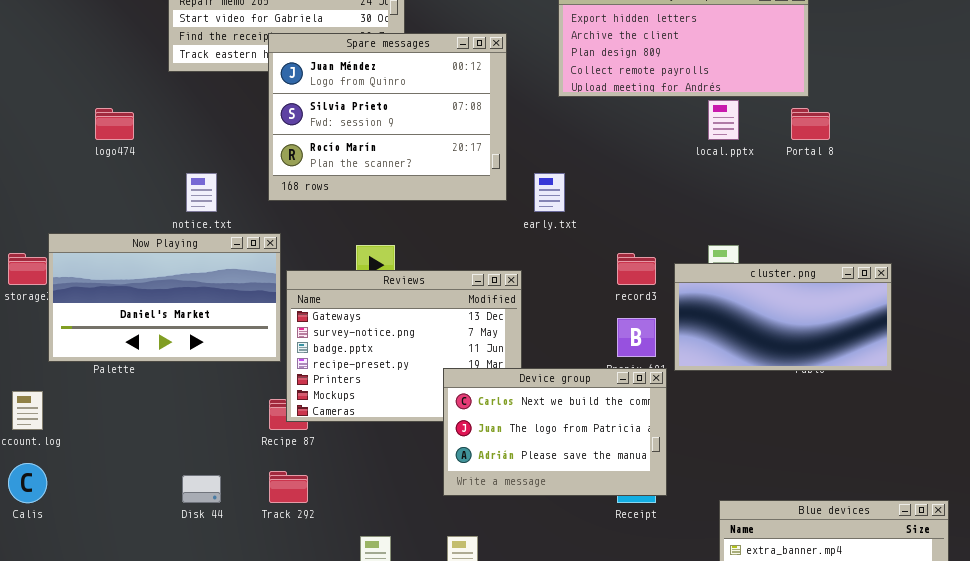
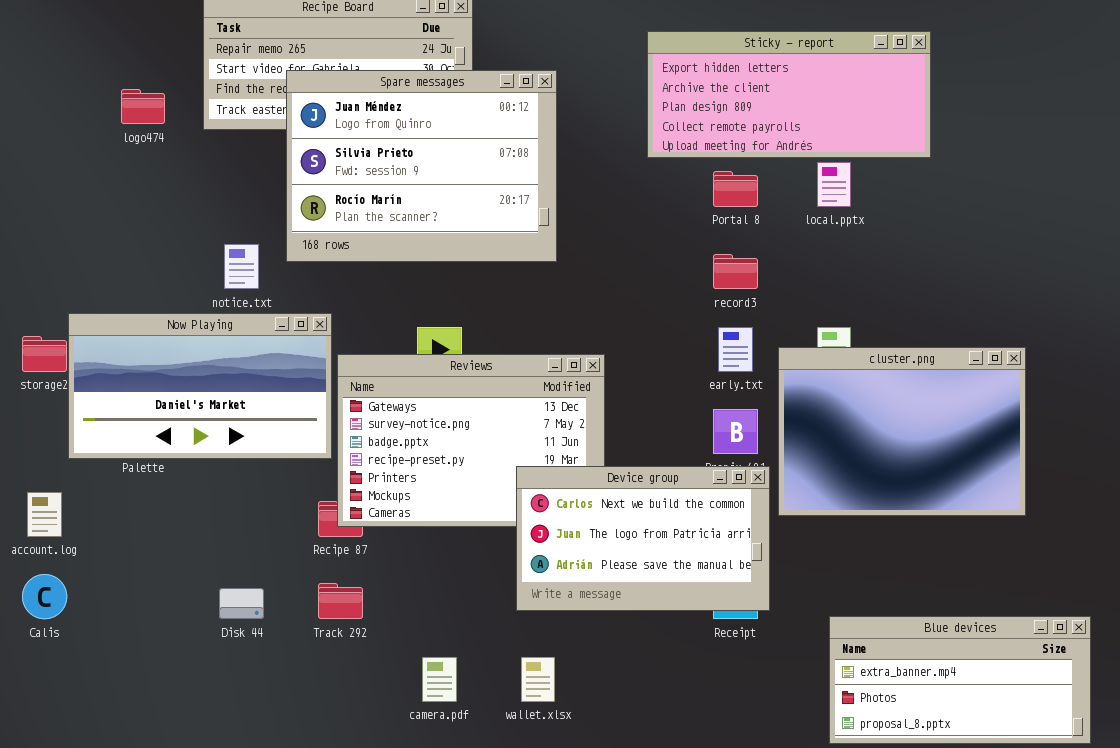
Spare messages: [268,33,507,201] -> [286,70,557,262], moved
logo474: [95,108,134,140] -> [121,89,165,124], moved
Portal 8: [791,108,830,140] -> [713,171,758,207], moved
early.txt: [534,173,565,212] -> [718,327,753,372], moved
record3: [617,253,656,285] -> [713,254,758,289], moved
cluster.png: [674,263,892,371] -> [778,347,1026,516], resized

